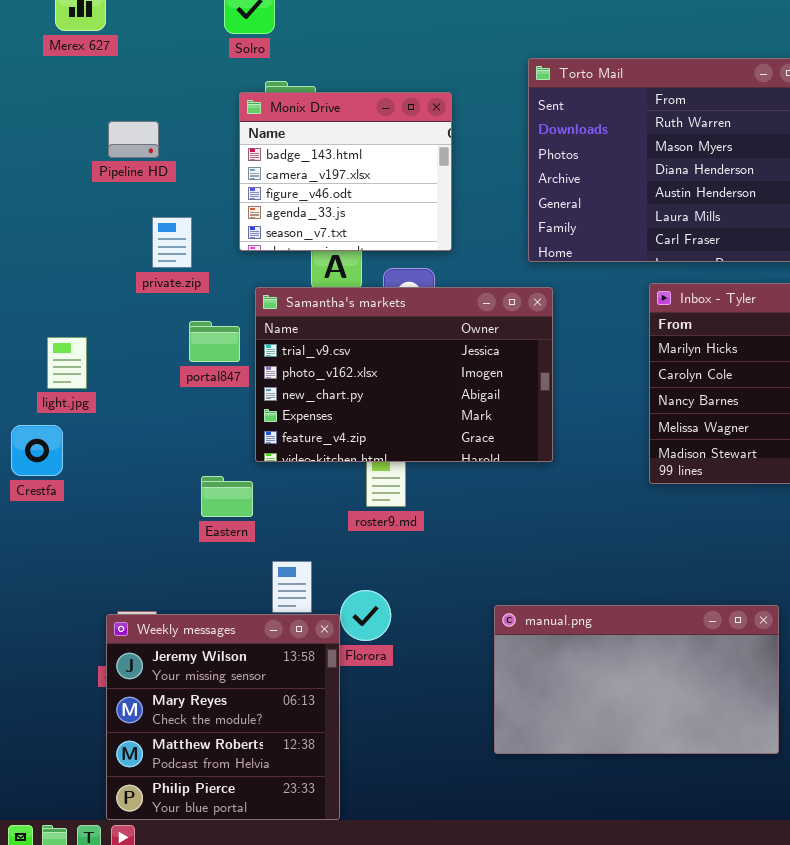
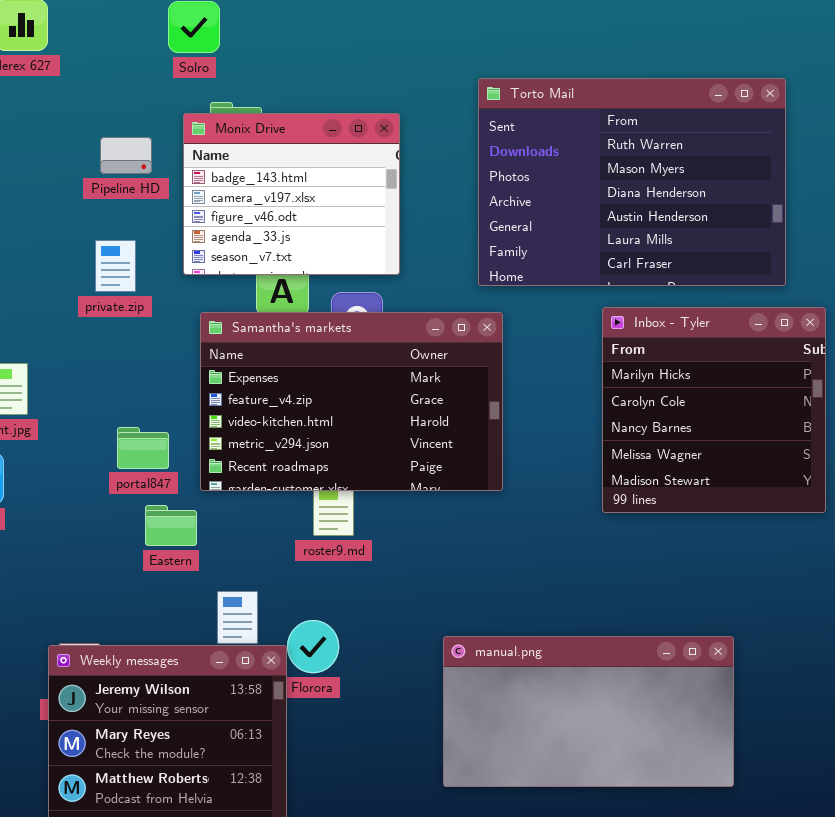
Pipeline HD: [108,121,159,158] -> [100,137,152,174], moved
Samantha's markets: [255,287,553,462] -> [200,312,503,491], scrolled down 3 rows
portal847: [189,321,240,362] -> [117,427,169,469], moved

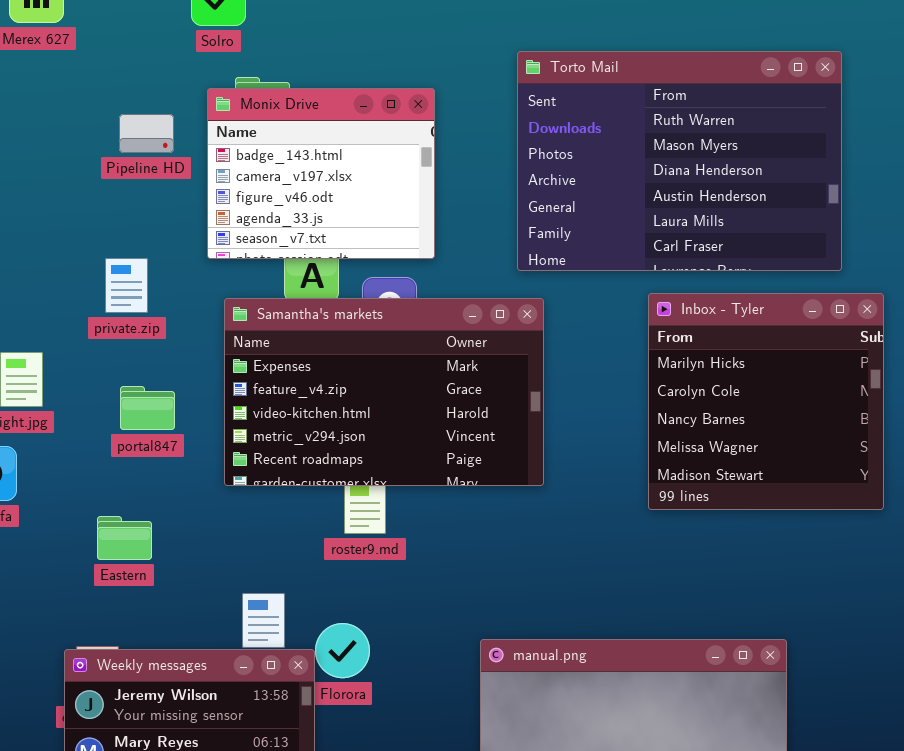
private.zip: [95,240,136,292] -> [105,258,148,313], moved
portal847: [117,427,169,469] -> [120,386,175,430], moved
Eastern: [145,505,197,546] -> [97,516,152,560], moved

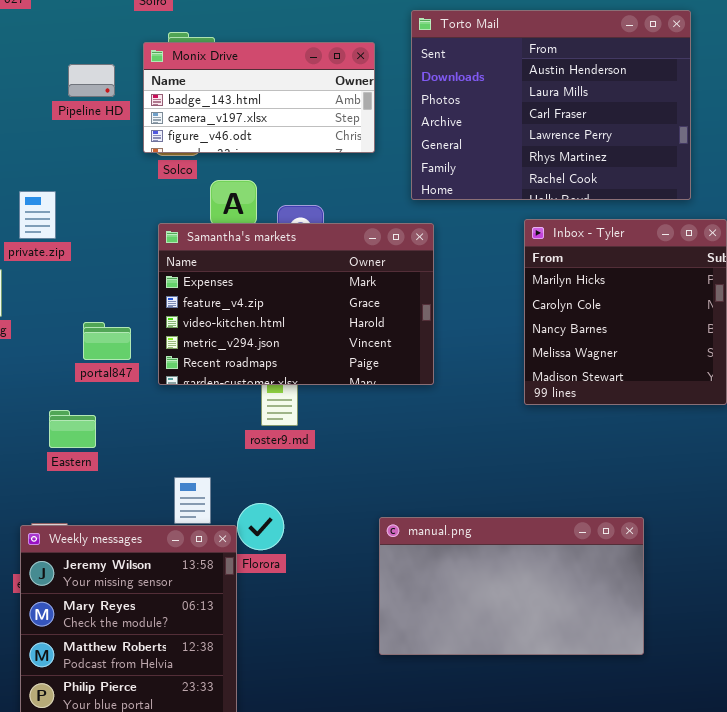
Torto Mail: [517,51,842,271] -> [411,10,691,200], scrolled down 3 rows
Monix Drive: [207,88,435,259] -> [143,42,375,153], resized
private.zip: [105,258,148,313] -> [19,191,56,239], moved
portal847: [120,386,175,430] -> [83,322,131,360], moved

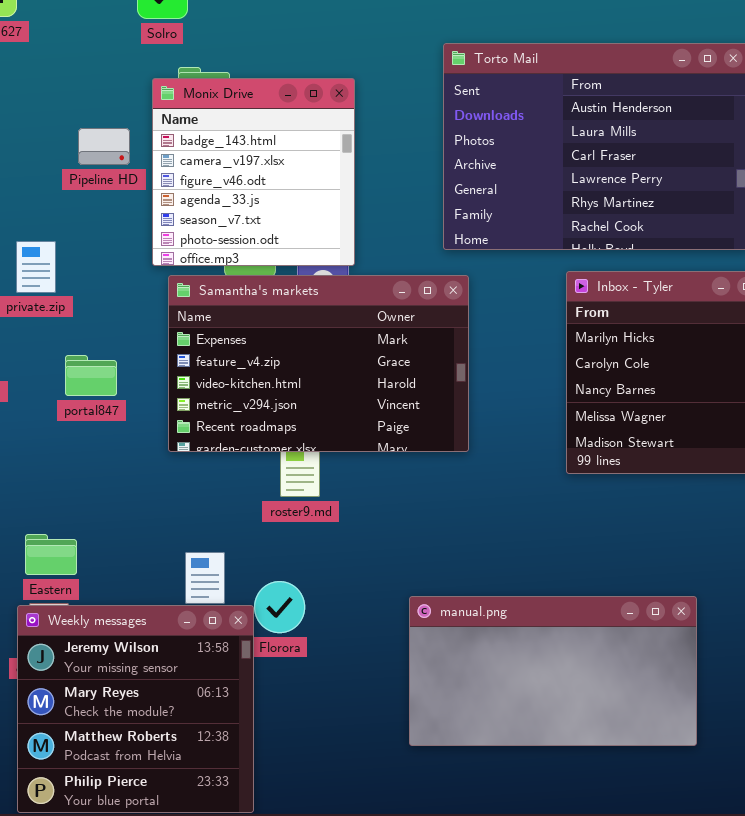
Monix Drive: [143,42,375,153] -> [152,78,355,266], resized
Pipeline HD: [68,64,115,97] -> [78,128,130,165], moved
portal847: [83,322,131,360] -> [65,355,117,396], moved
Eastern: [49,410,96,448] -> [25,534,77,575], moved

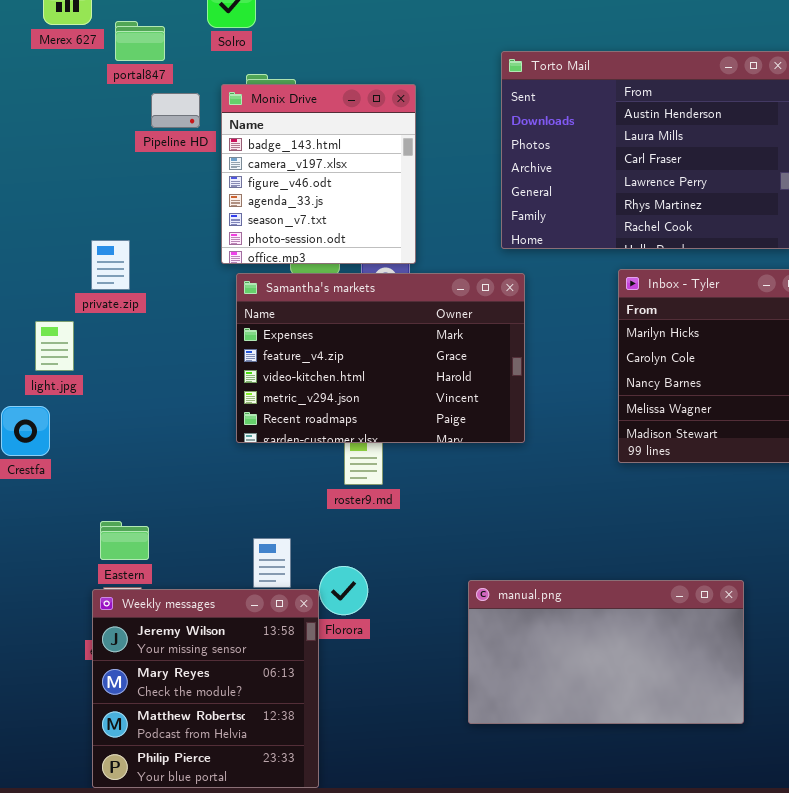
Pipeline HD: [78,128,130,165] -> [151,93,200,128], moved
portal847: [65,355,117,396] -> [115,21,165,61], moved

